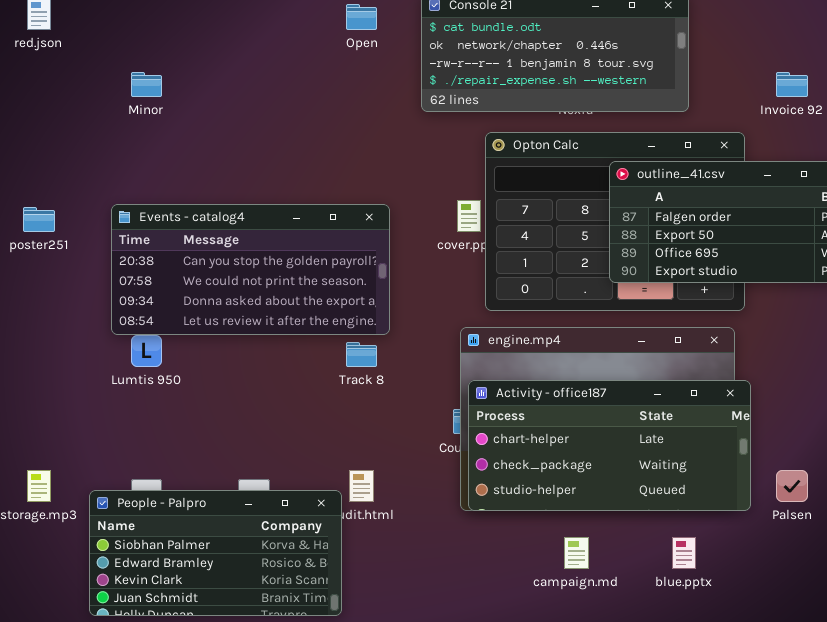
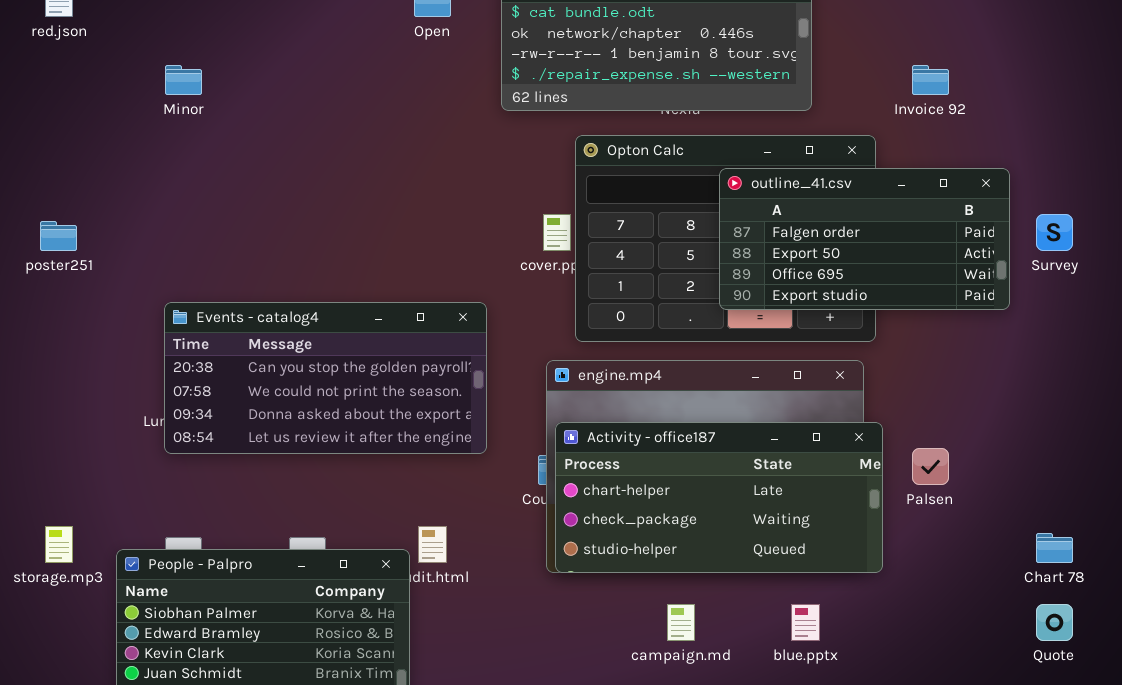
Events - catalog4: [111,204,390,335] -> [164,302,487,454], moved
Palsen: [776,470,808,502] -> [912,448,949,485], moved

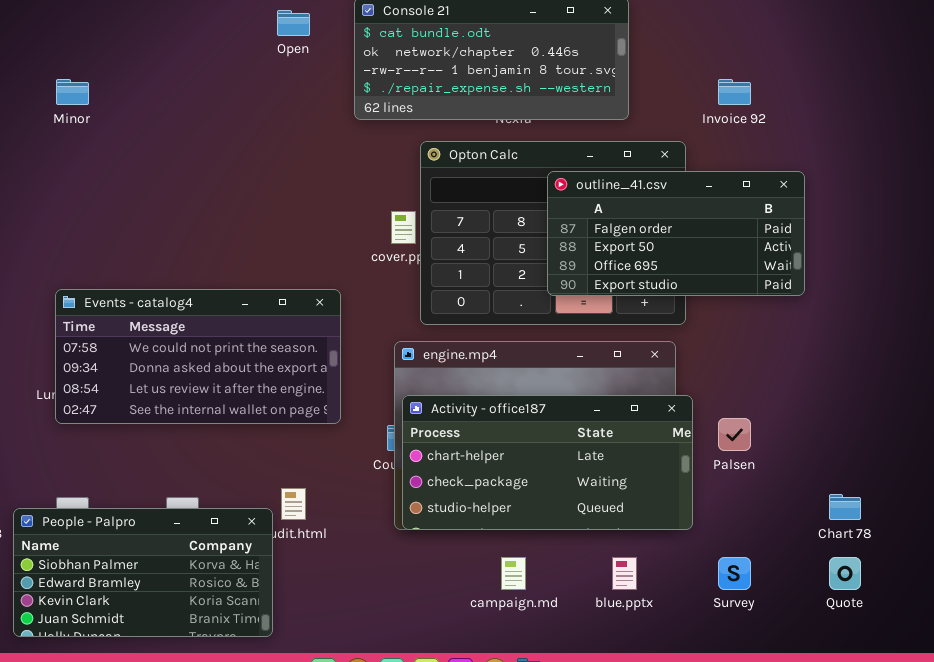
Survey: [1036,214,1073,251] -> [718,557,751,590], moved
Events - catalog4: [164,302,487,454] -> [55,289,341,424], scrolled down 1 row

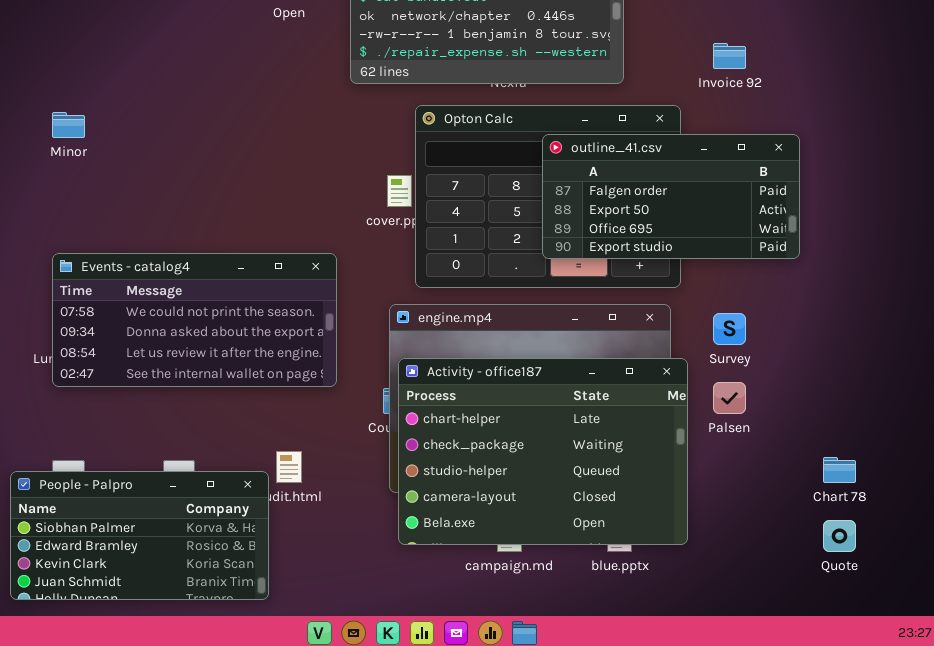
Minor: [56,79,89,105] -> [52,112,85,138], moved
Activity - office187: [402,395,693,530] -> [398,358,688,545], resized
Survey: [718,557,751,590] -> [713,313,746,345], moved

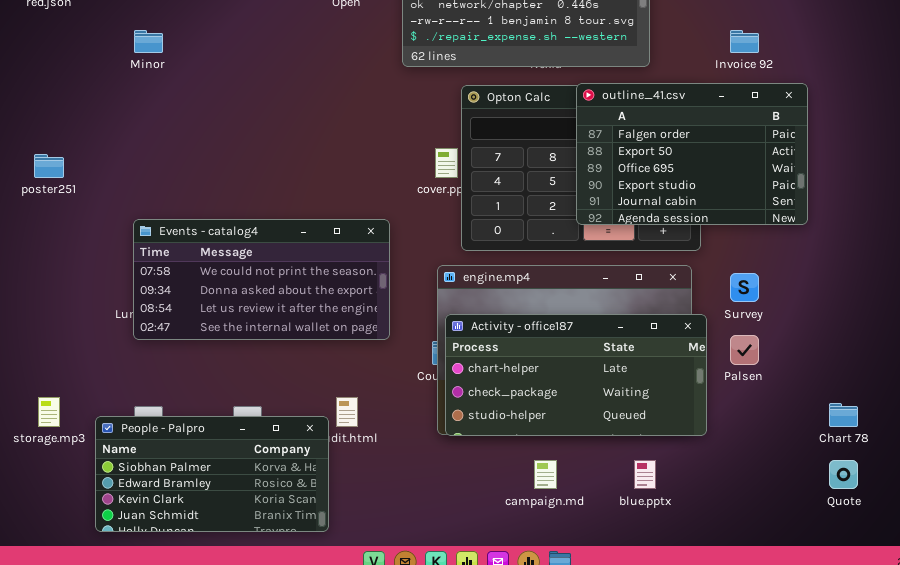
Minor: [52,112,85,138] -> [134,30,163,53], moved
outline_41.csv: [542,134,800,259] -> [576,83,808,225], resized
Activity - office187: [398,358,688,545] -> [445,314,707,436], resized

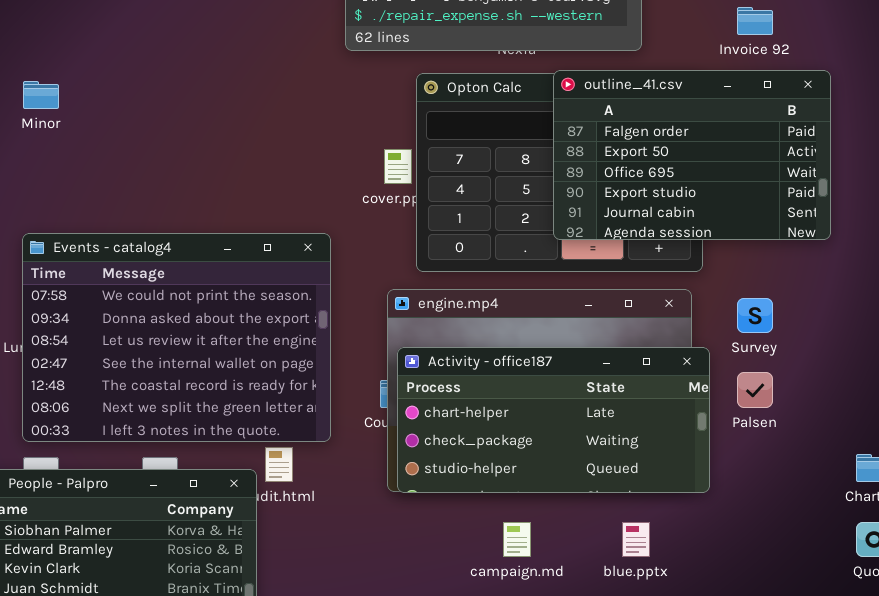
Minor: [134,30,163,53] -> [23,81,59,109], moved
Events - catalog4: [133,219,390,340] -> [22,233,331,442], resized

